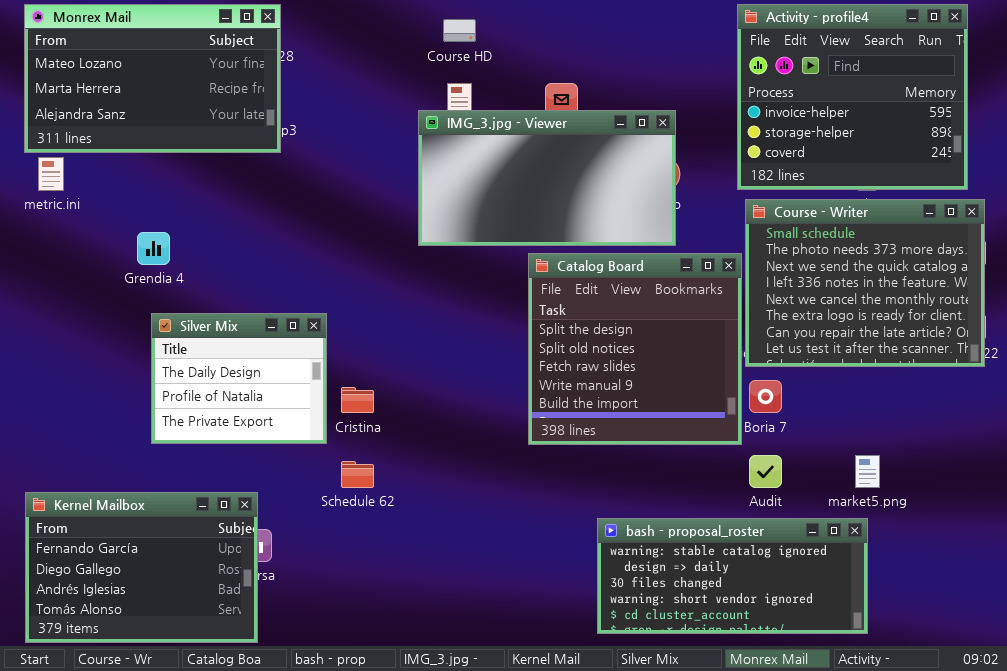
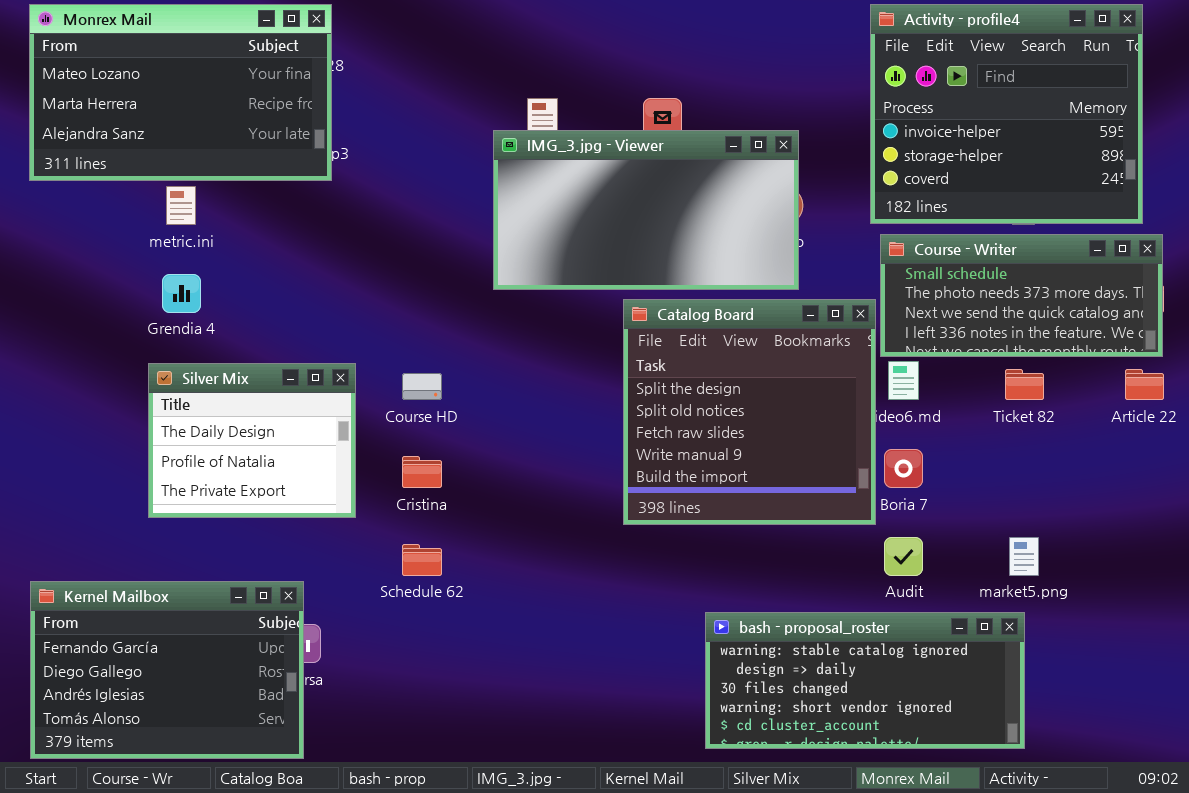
Course HD: [443,19,476,42] -> [402,373,442,400], moved
metric.ini: [38,157,64,191] -> [166,186,196,225], moved
Course - Writer: [745,199,985,367] -> [880,234,1163,357], resized
Silver Mix: [151,313,327,444] -> [148,363,356,518], moved

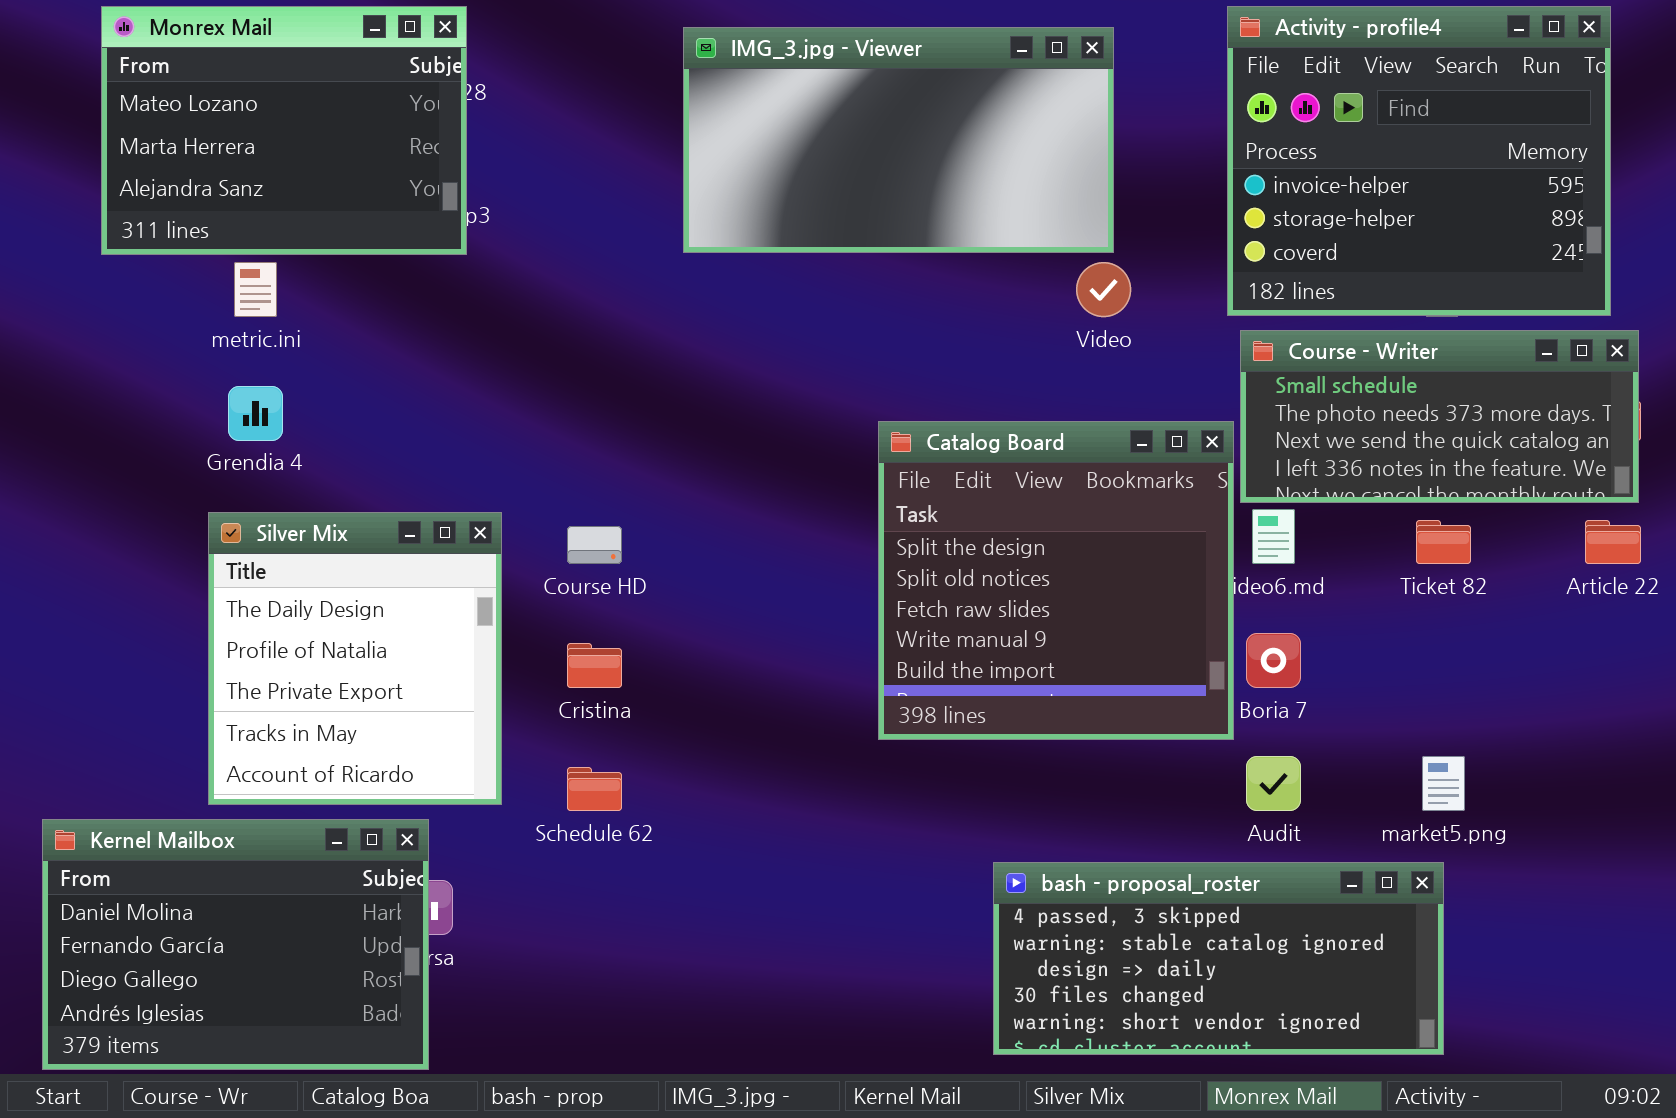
Monrex Mail: [29,4,332,181] -> [101,6,467,255], resized
IMG_3.jpg - Viewer: [493,130,799,290] -> [683,27,1114,253], moved
Silver Mix: [148,363,356,518] -> [208,512,502,805], resized
Kernel Mailbox: [30,581,304,759] -> [42,819,429,1070], scrolled up 1 row
bash - proposal_roster: [705,612,1025,749] -> [993,862,1444,1055], scrolled up 1 row

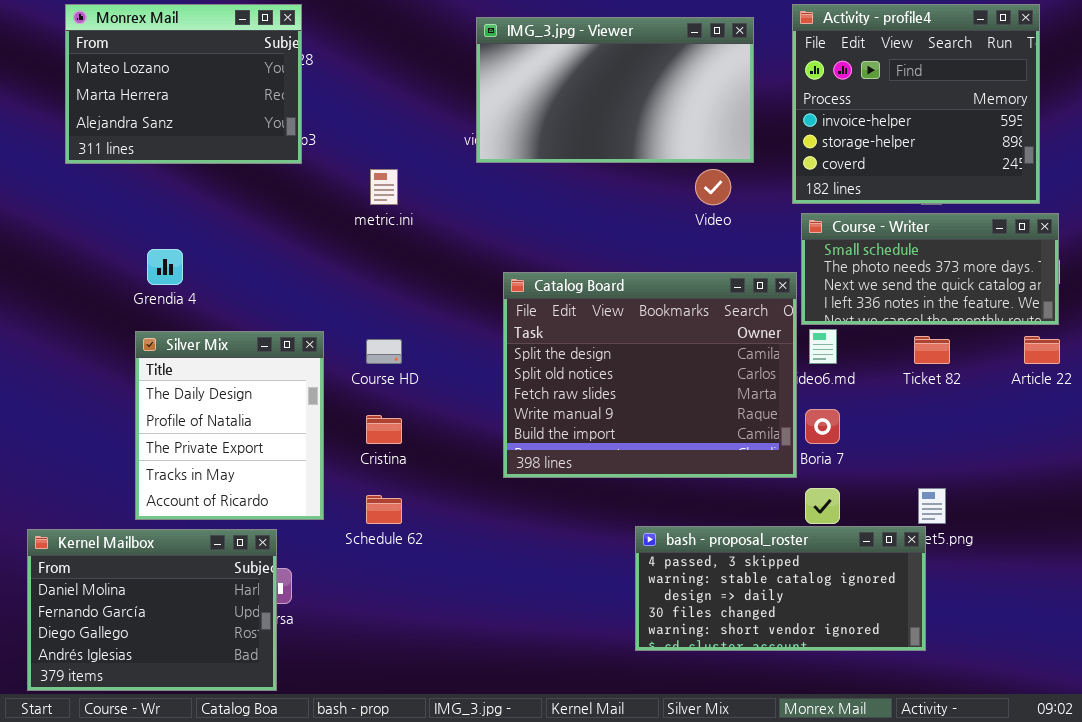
IMG_3.jpg - Viewer: [683,27,1114,253] -> [476,17,754,163], moved
metric.ini: [234,262,277,317] -> [370,169,398,205], moved
Catalog Board: [878,421,1234,740] -> [503,272,797,478], resized
bash - proposal_roster: [993,862,1444,1055] -> [635,526,926,651], moved

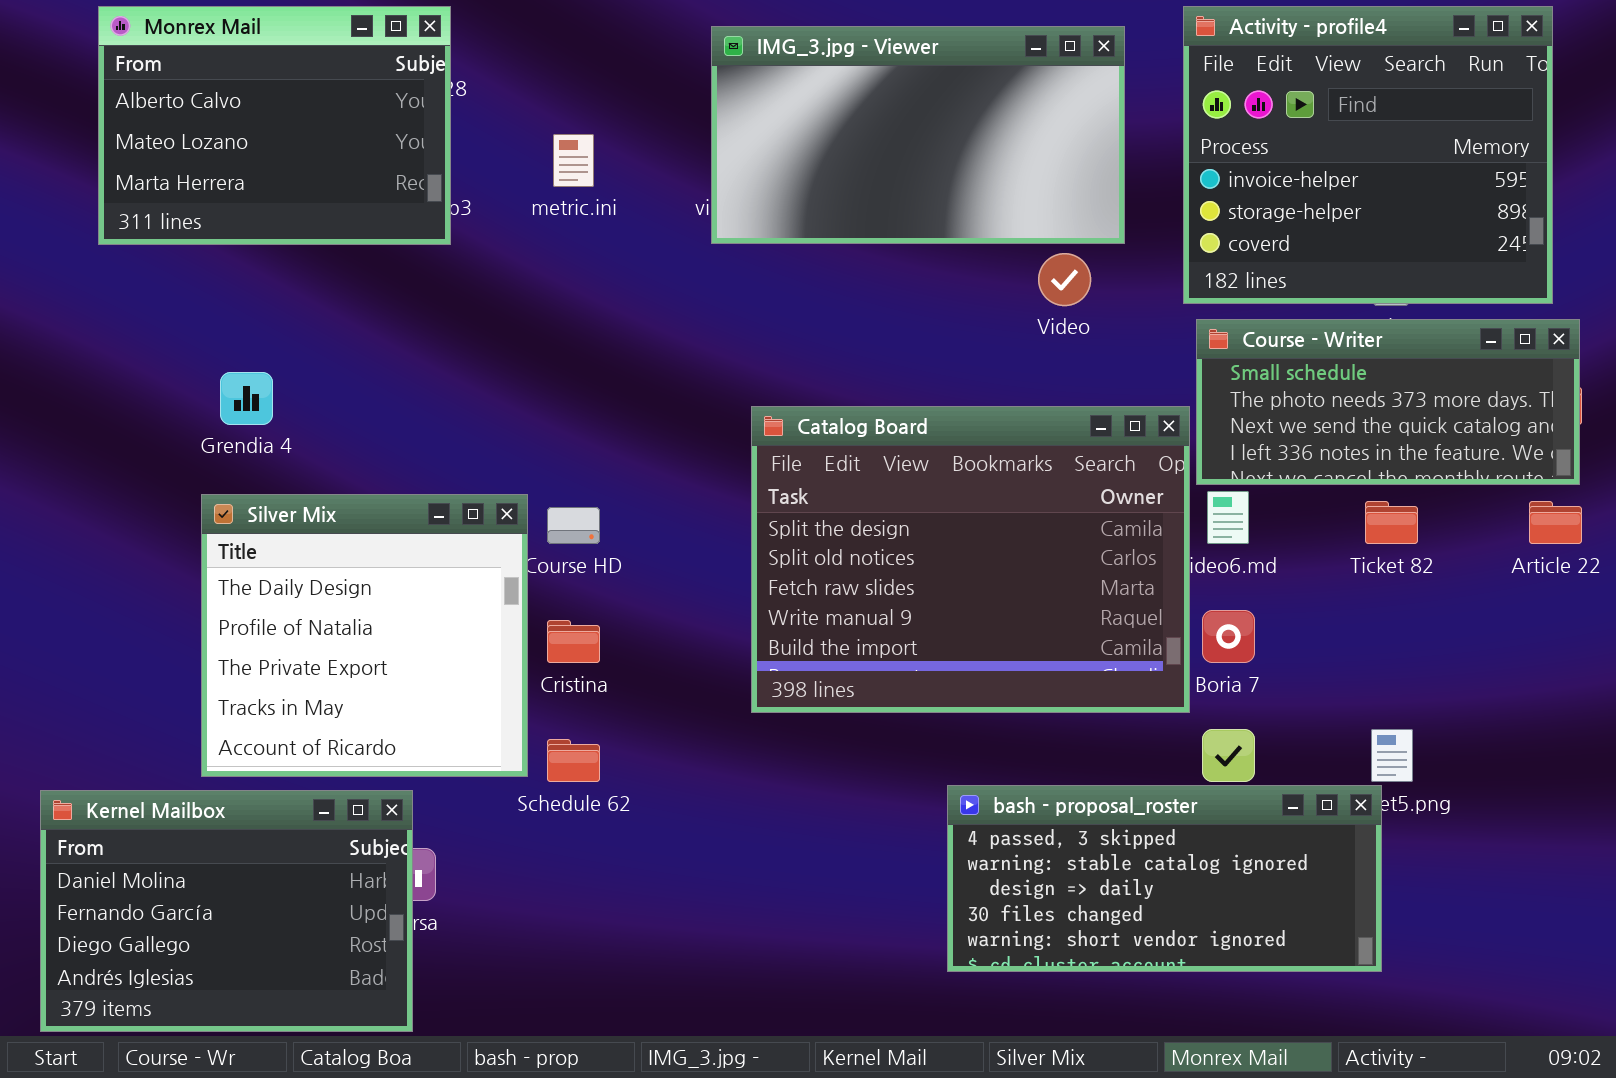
Monrex Mail: [65,4,302,164] -> [98,6,451,245], scrolled up 1 row
metric.ini: [370,169,398,205] -> [553,134,594,187], moved
Silver Mix: [135,331,324,520] -> [201,494,528,777], resized

